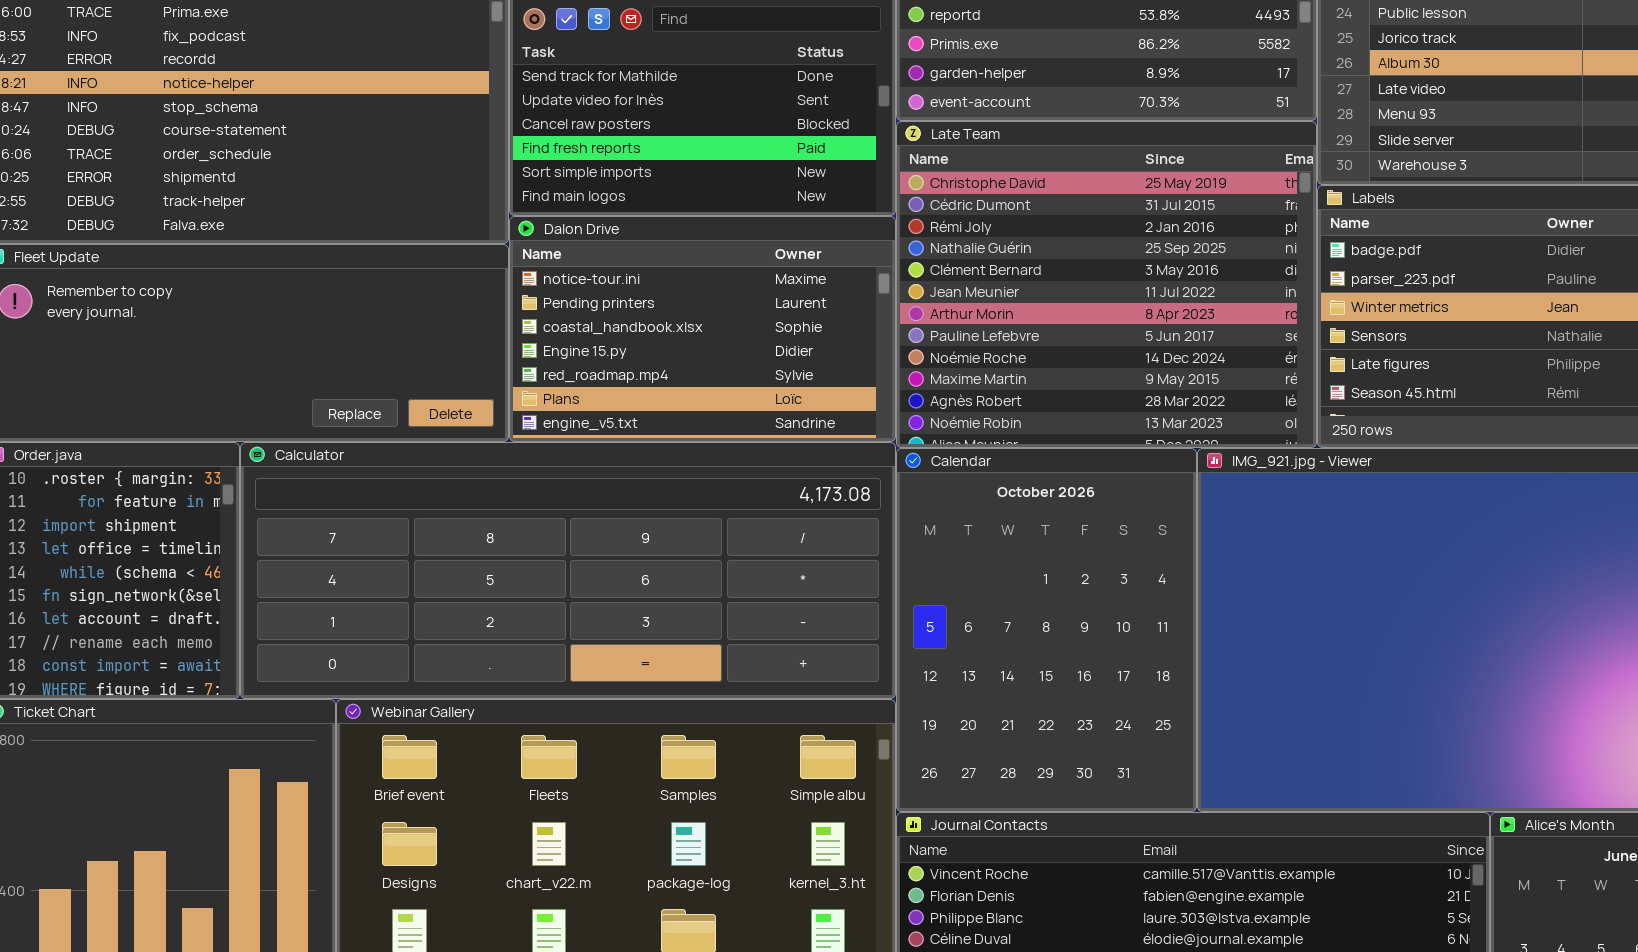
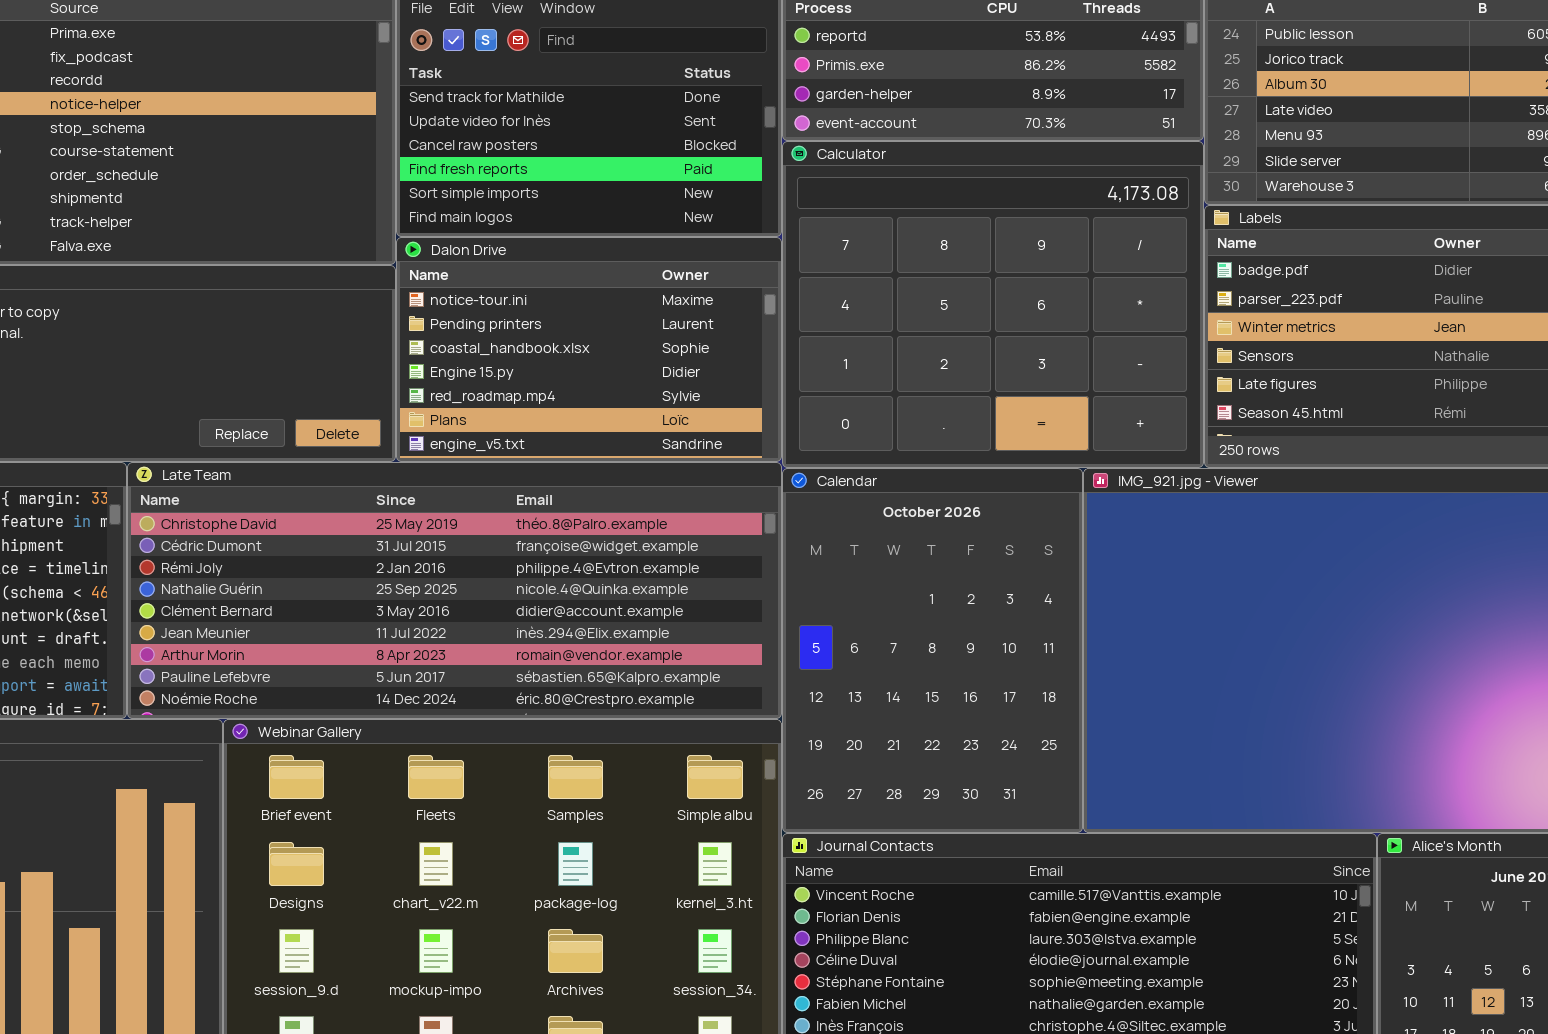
Late Team: [896,121,1317,448] -> [127,462,782,719], moved, resized
Calculator: [240,442,896,699] -> [782,141,1204,468], moved, resized

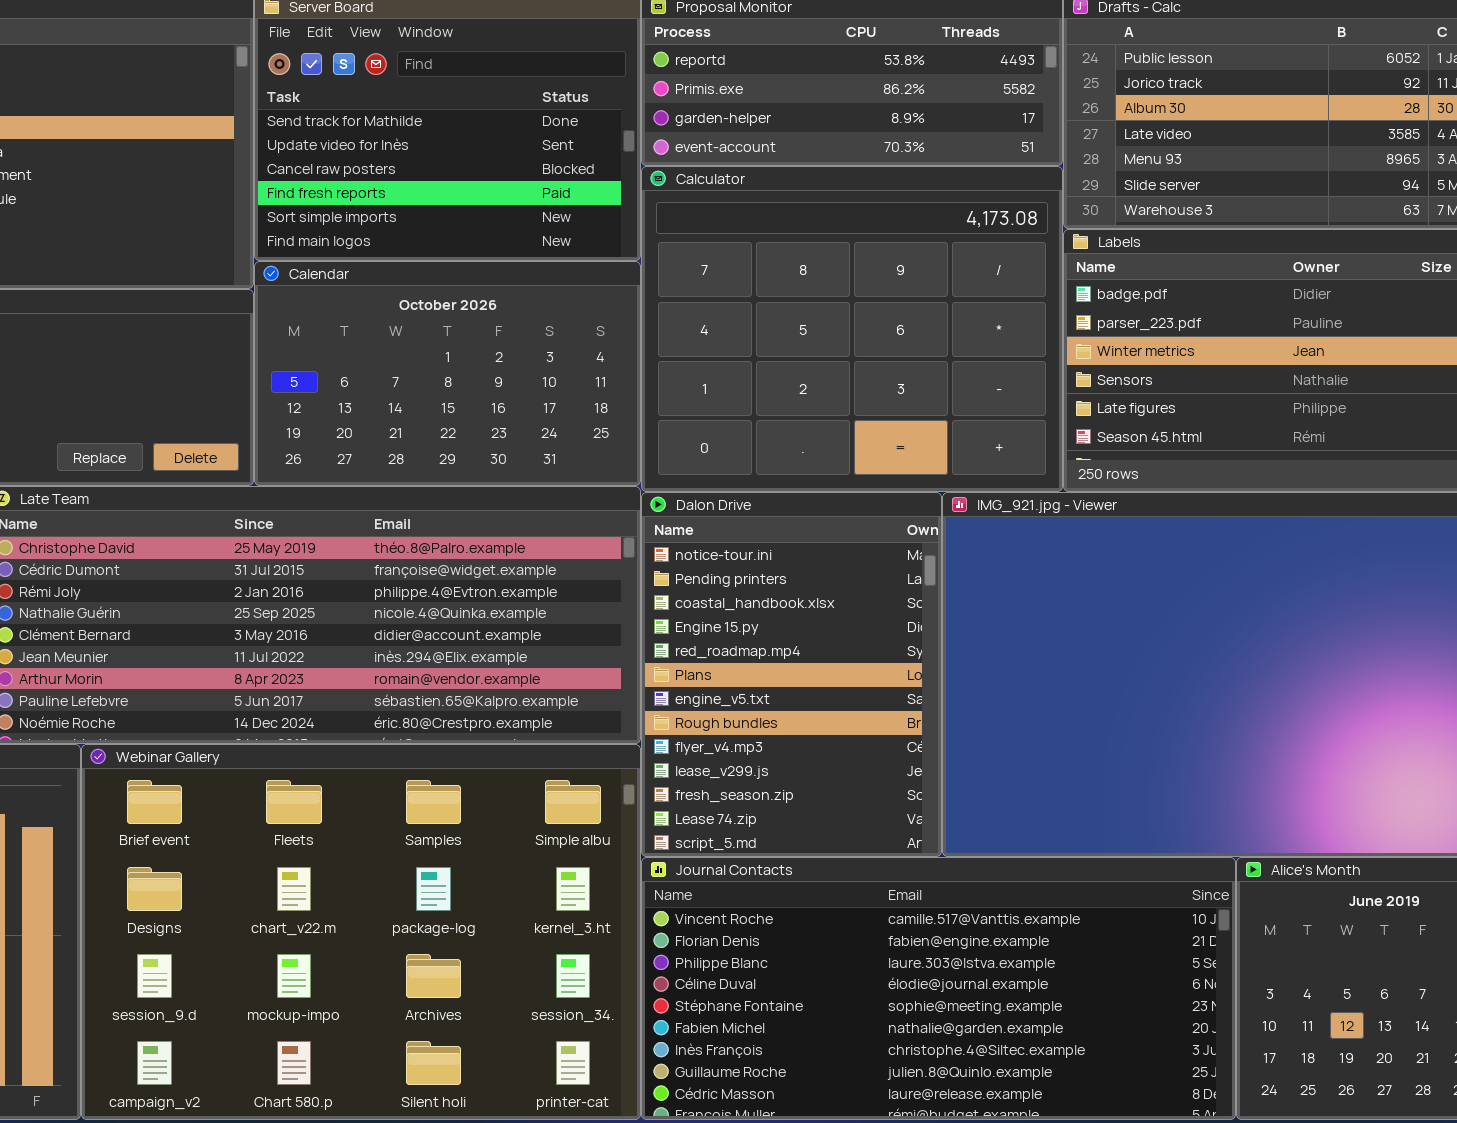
Dalon Drive: [396,237,782,462] -> [641,492,942,857], moved, resized
Calendar: [782,468,1083,833] -> [254,261,641,486], moved, resized

